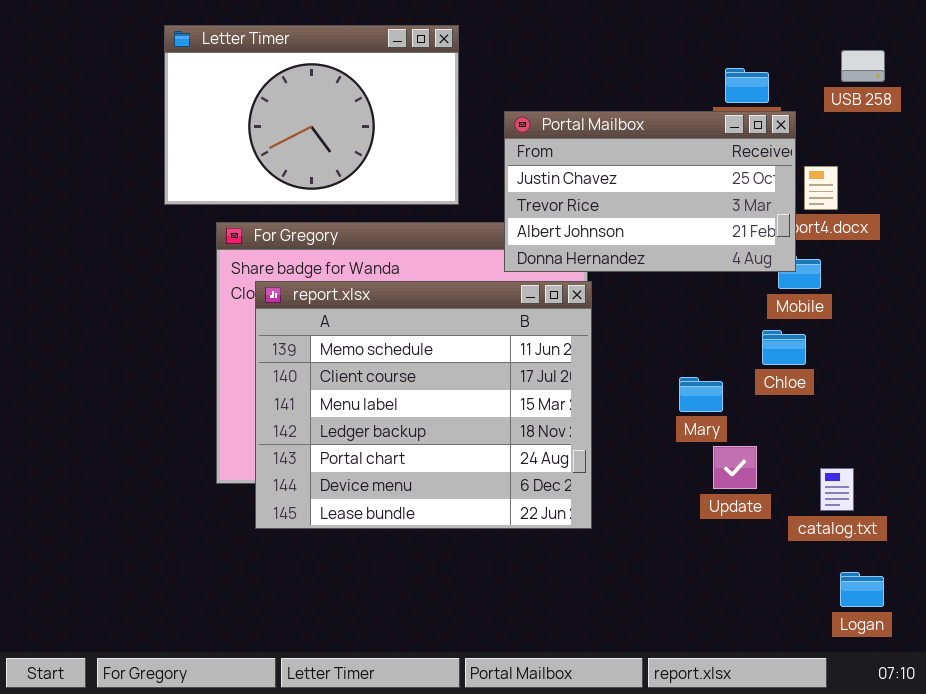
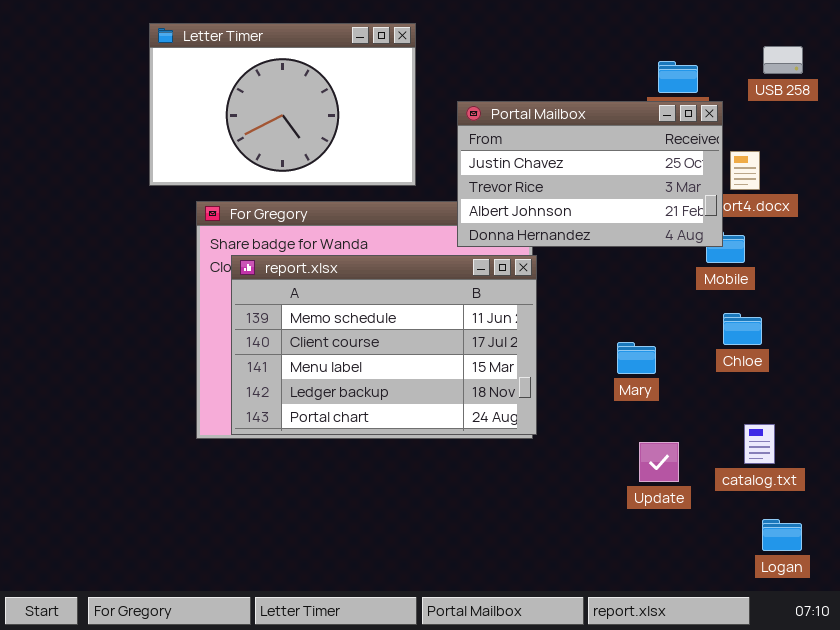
report.xlsx: [255,281,592,529] -> [231,255,537,435], resized
Chloe: [762,330,806,365] -> [723,313,762,345], moved
Update: [713,446,757,489] -> [639,442,679,482], moved

